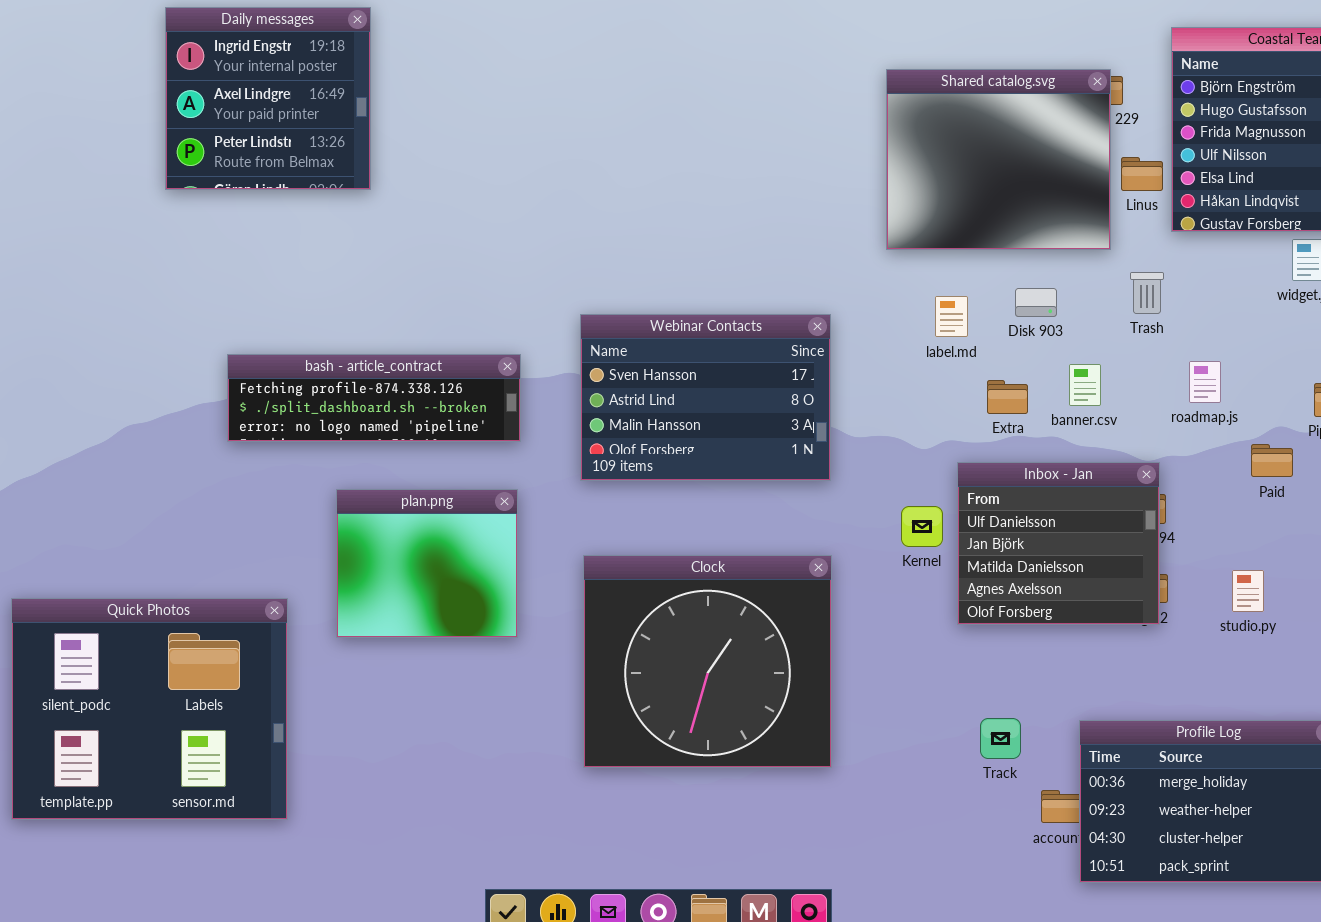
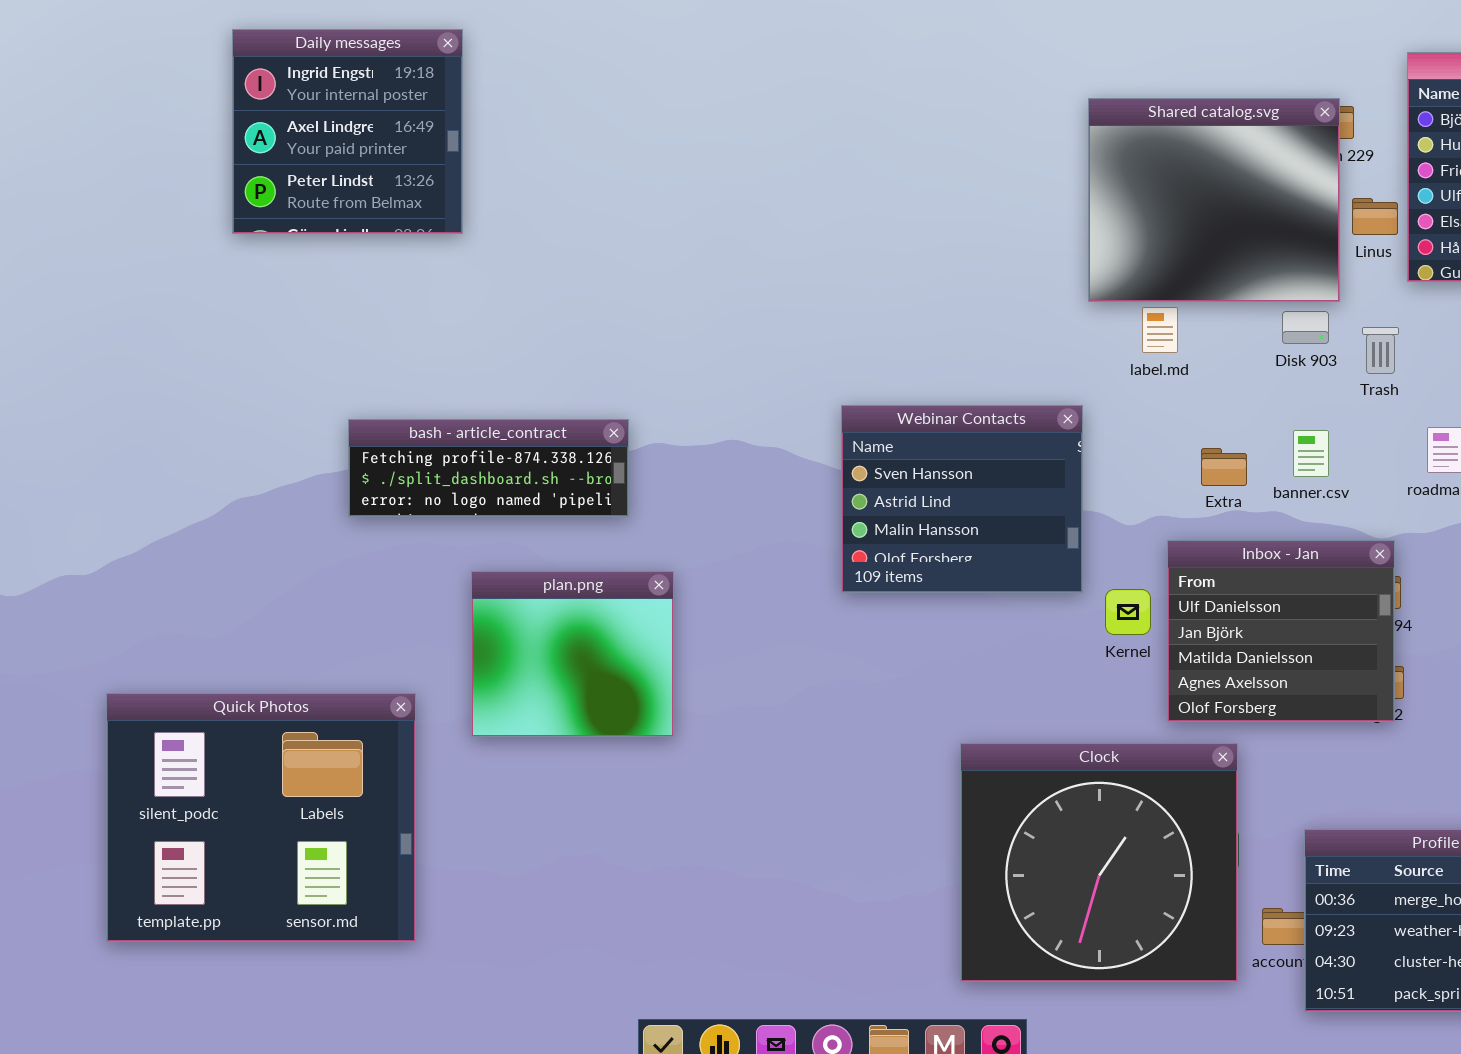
Daily messages: [165,7,371,190] -> [232,29,463,234], moved
Disk 903: [1015,288,1057,317] -> [1282,311,1329,344], moved
label.md: [935,296,968,337] -> [1142,307,1178,353], moved
Webinar Contacts: [580,314,831,481] -> [841,405,1083,593], moved, resized
bash - article_contract: [227,354,521,442] -> [348,419,629,517], resized
Clock: [583,555,832,768] -> [960,743,1238,982], moved

